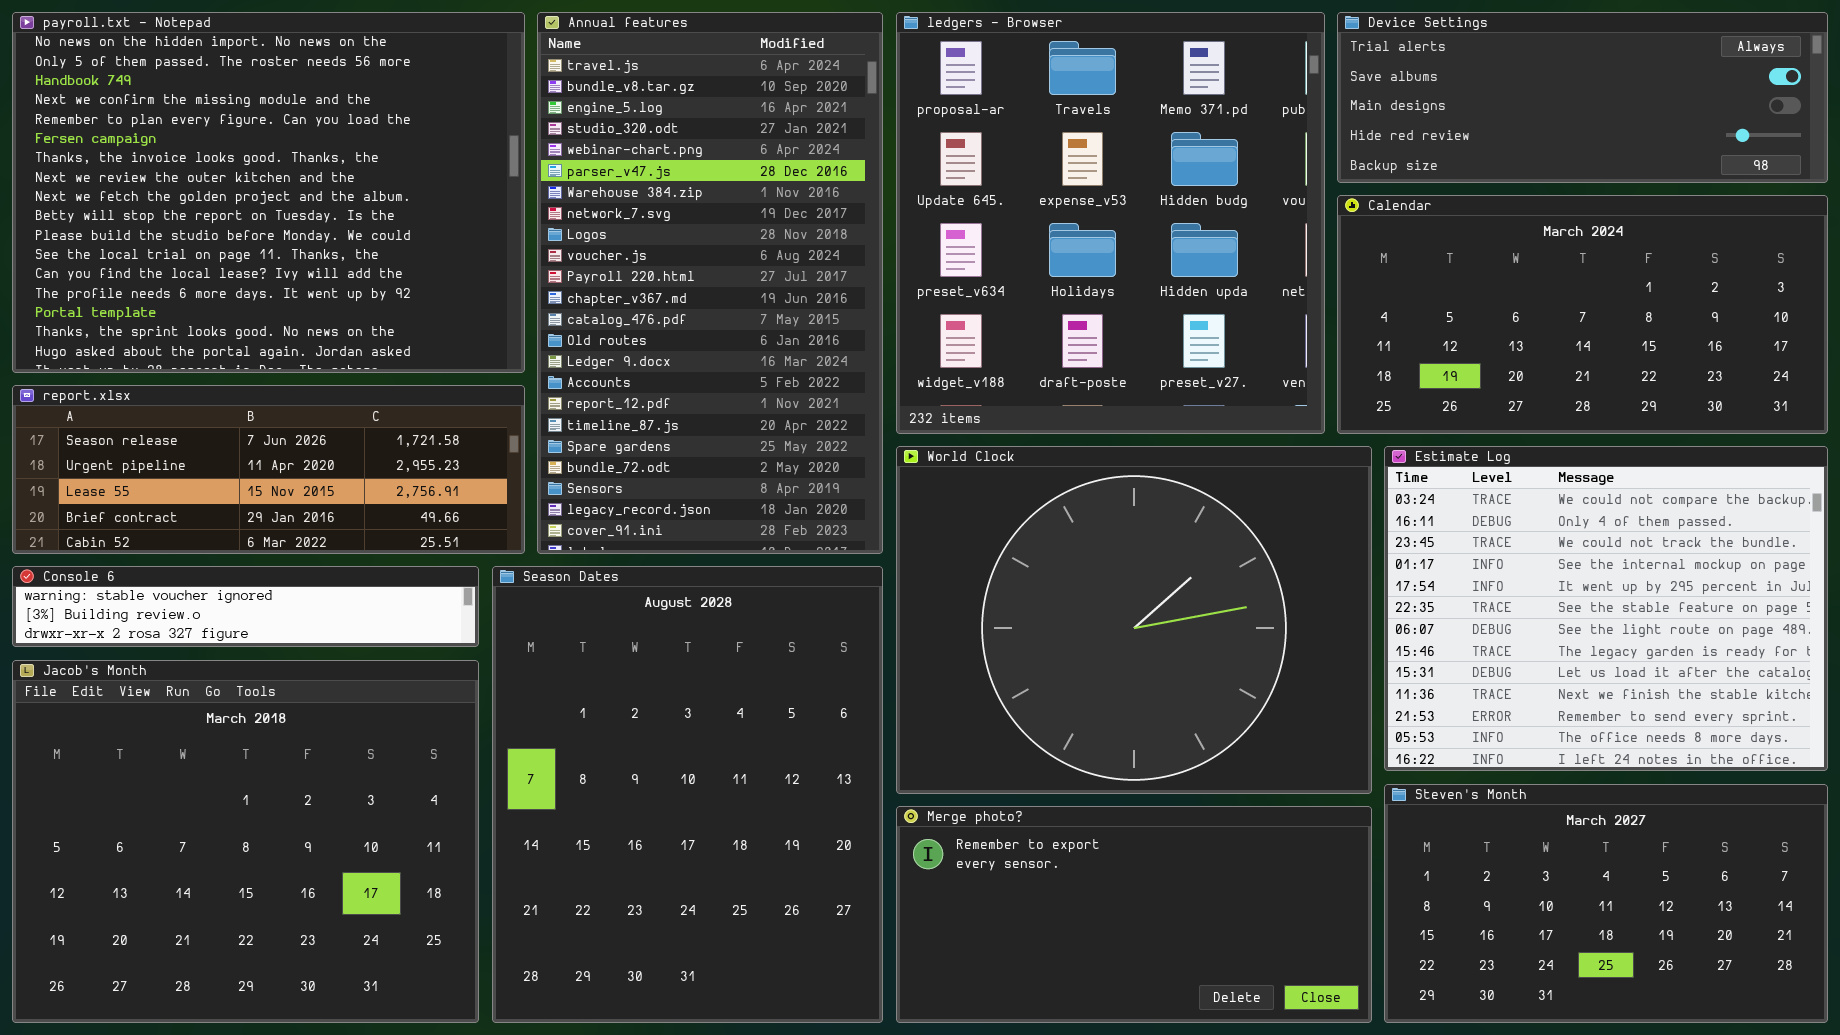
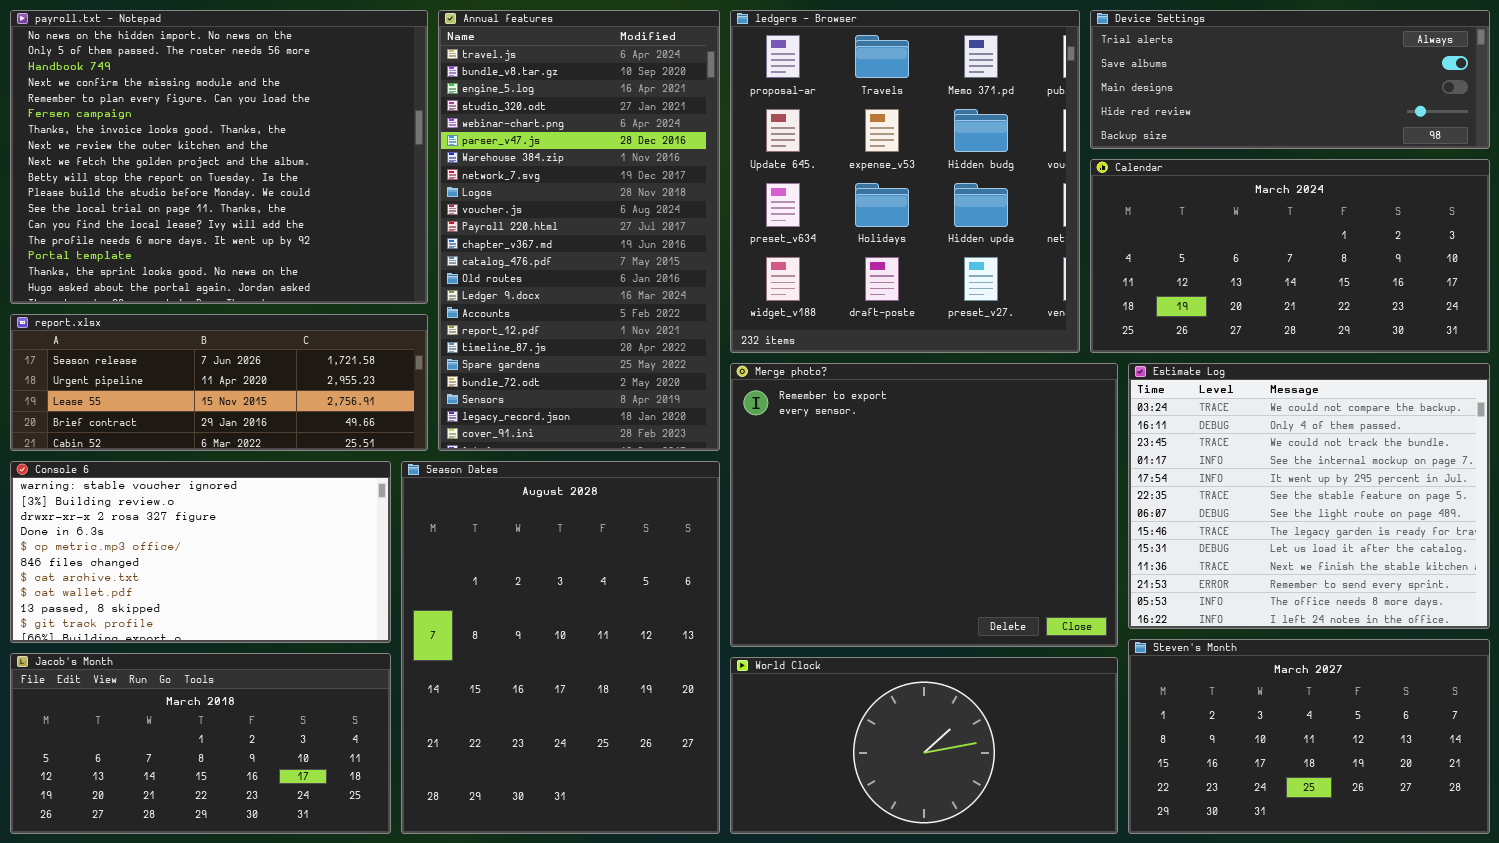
World Clock: [896,446,1372,794] -> [730,657,1118,834], moved, resized
Console 6: [12,566,479,647] -> [10,461,391,643], resized
Jacob's Month: [12,660,479,1023] -> [10,653,391,834], resized
Merge photo?: [896,806,1372,1023] -> [730,363,1118,647], moved, resized

